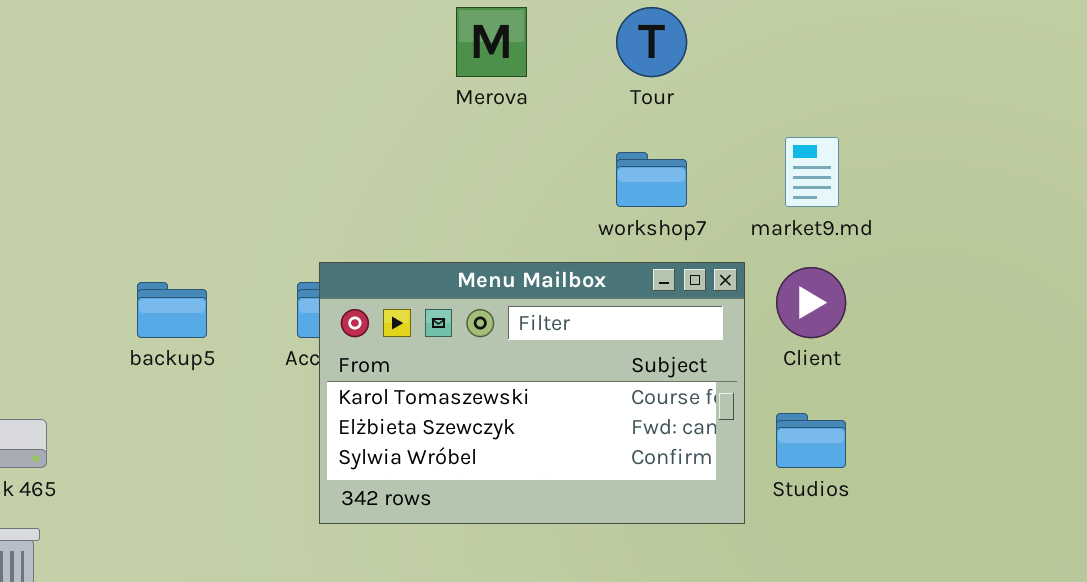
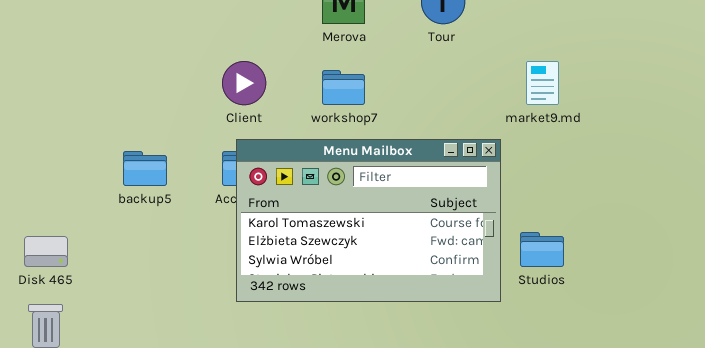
workshop7: [616,152,687,207] -> [322,70,365,105], moved
Client: [776,267,846,338] -> [222,61,266,105], moved

